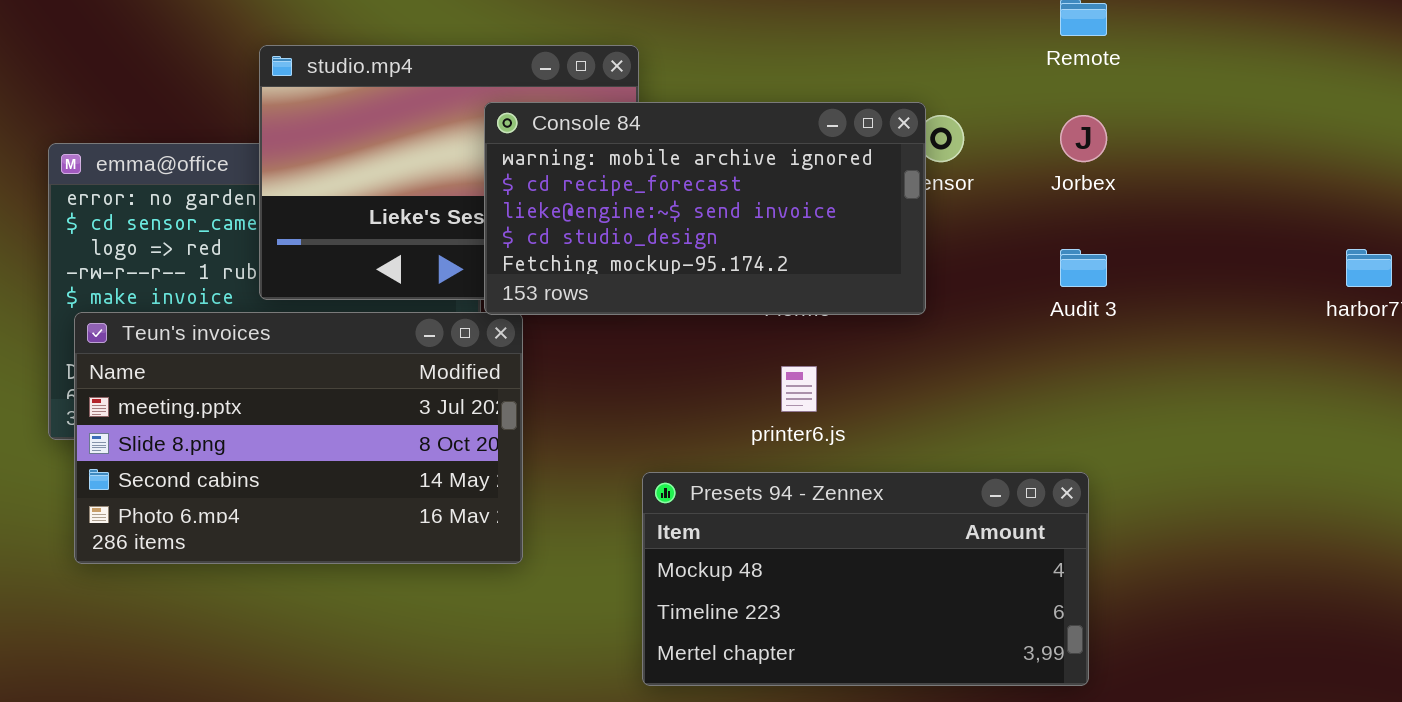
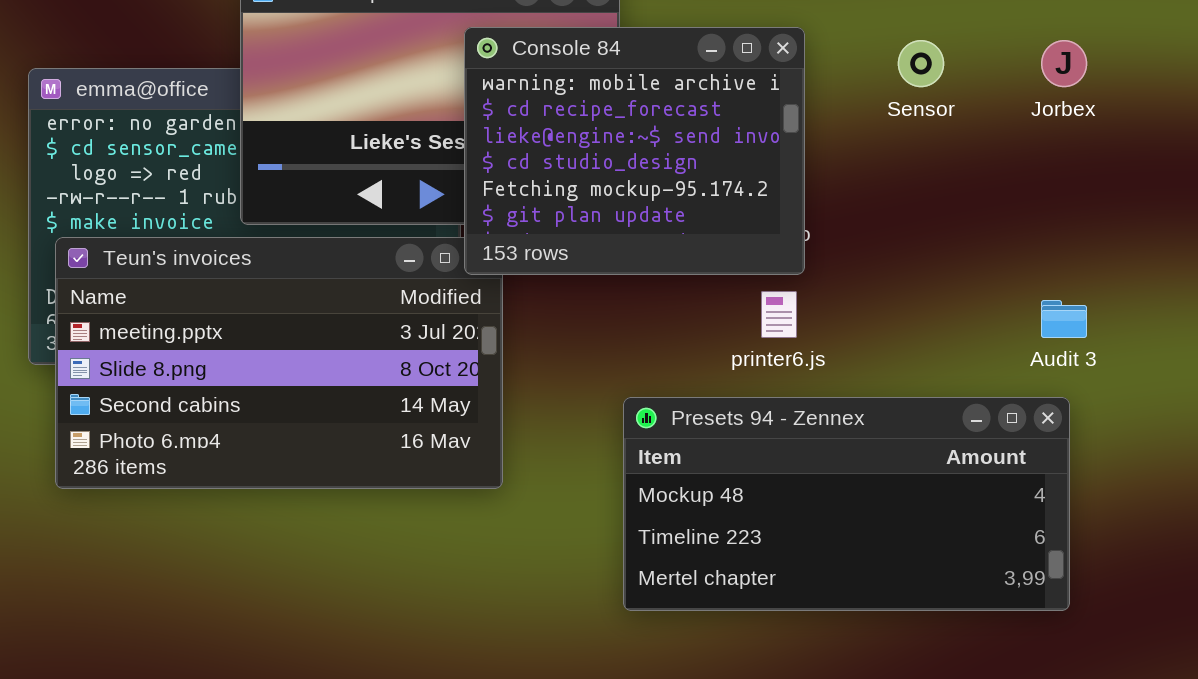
Console 84: [484,102,926,315] -> [464,27,805,275], resized
Audit 3: [1060,249,1107,287] -> [1041,300,1087,338], moved

